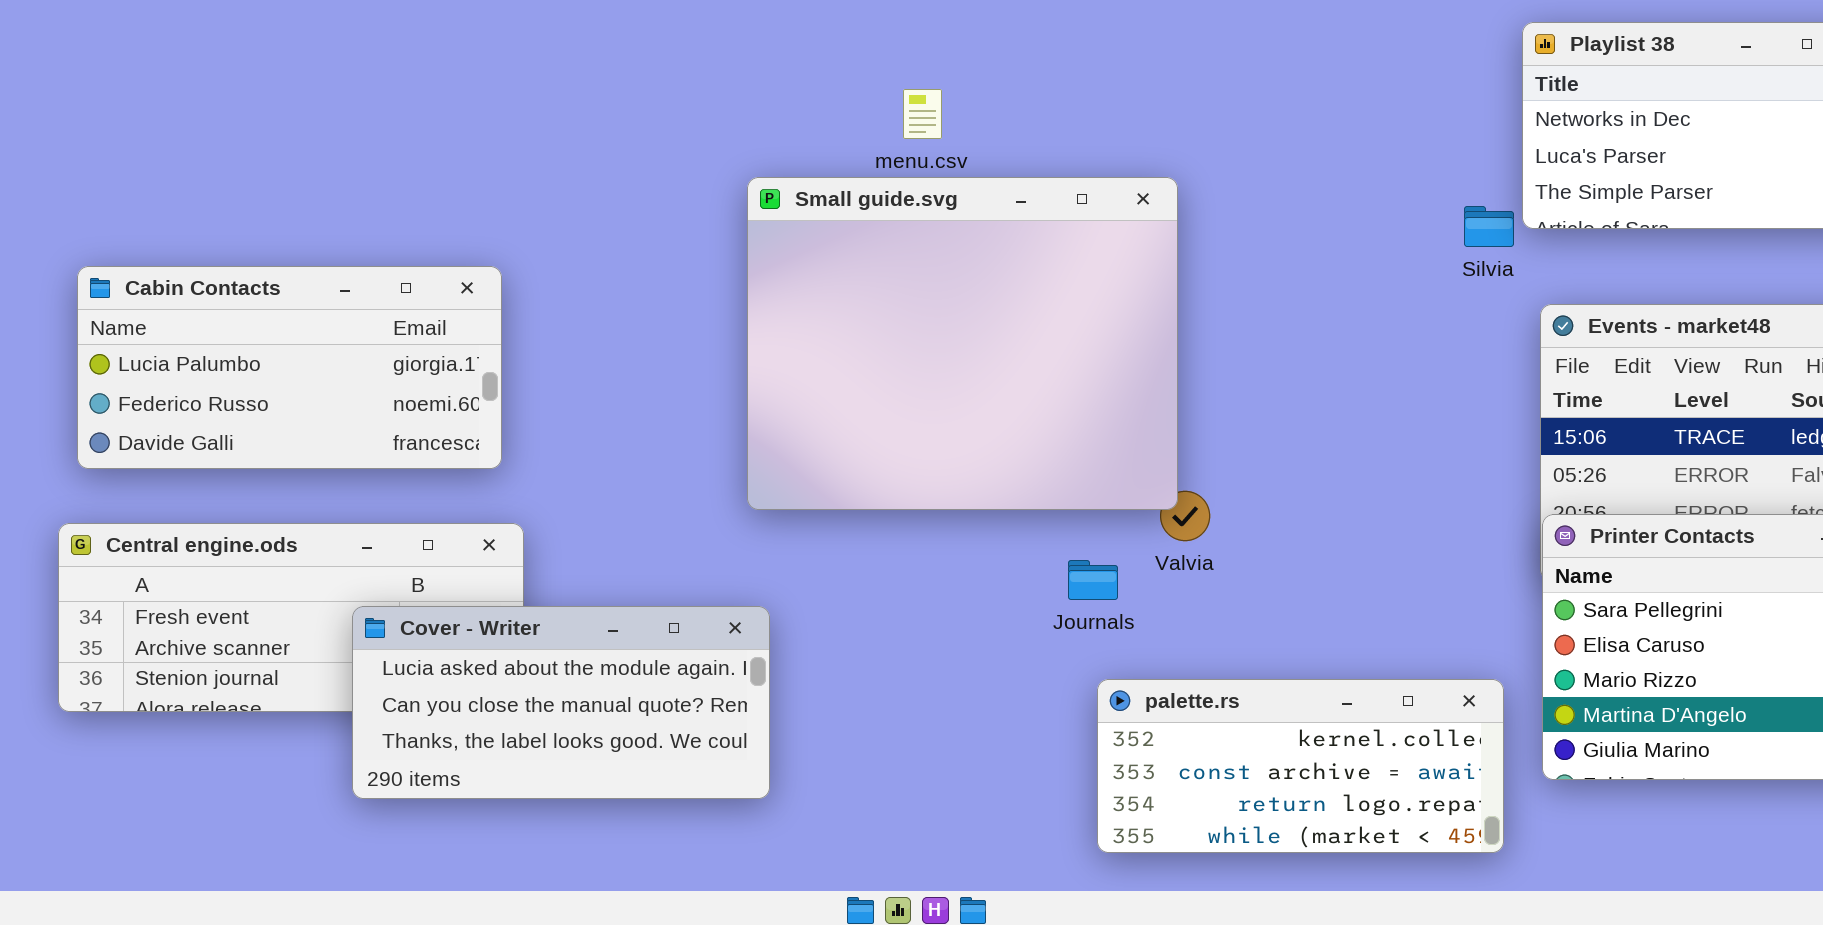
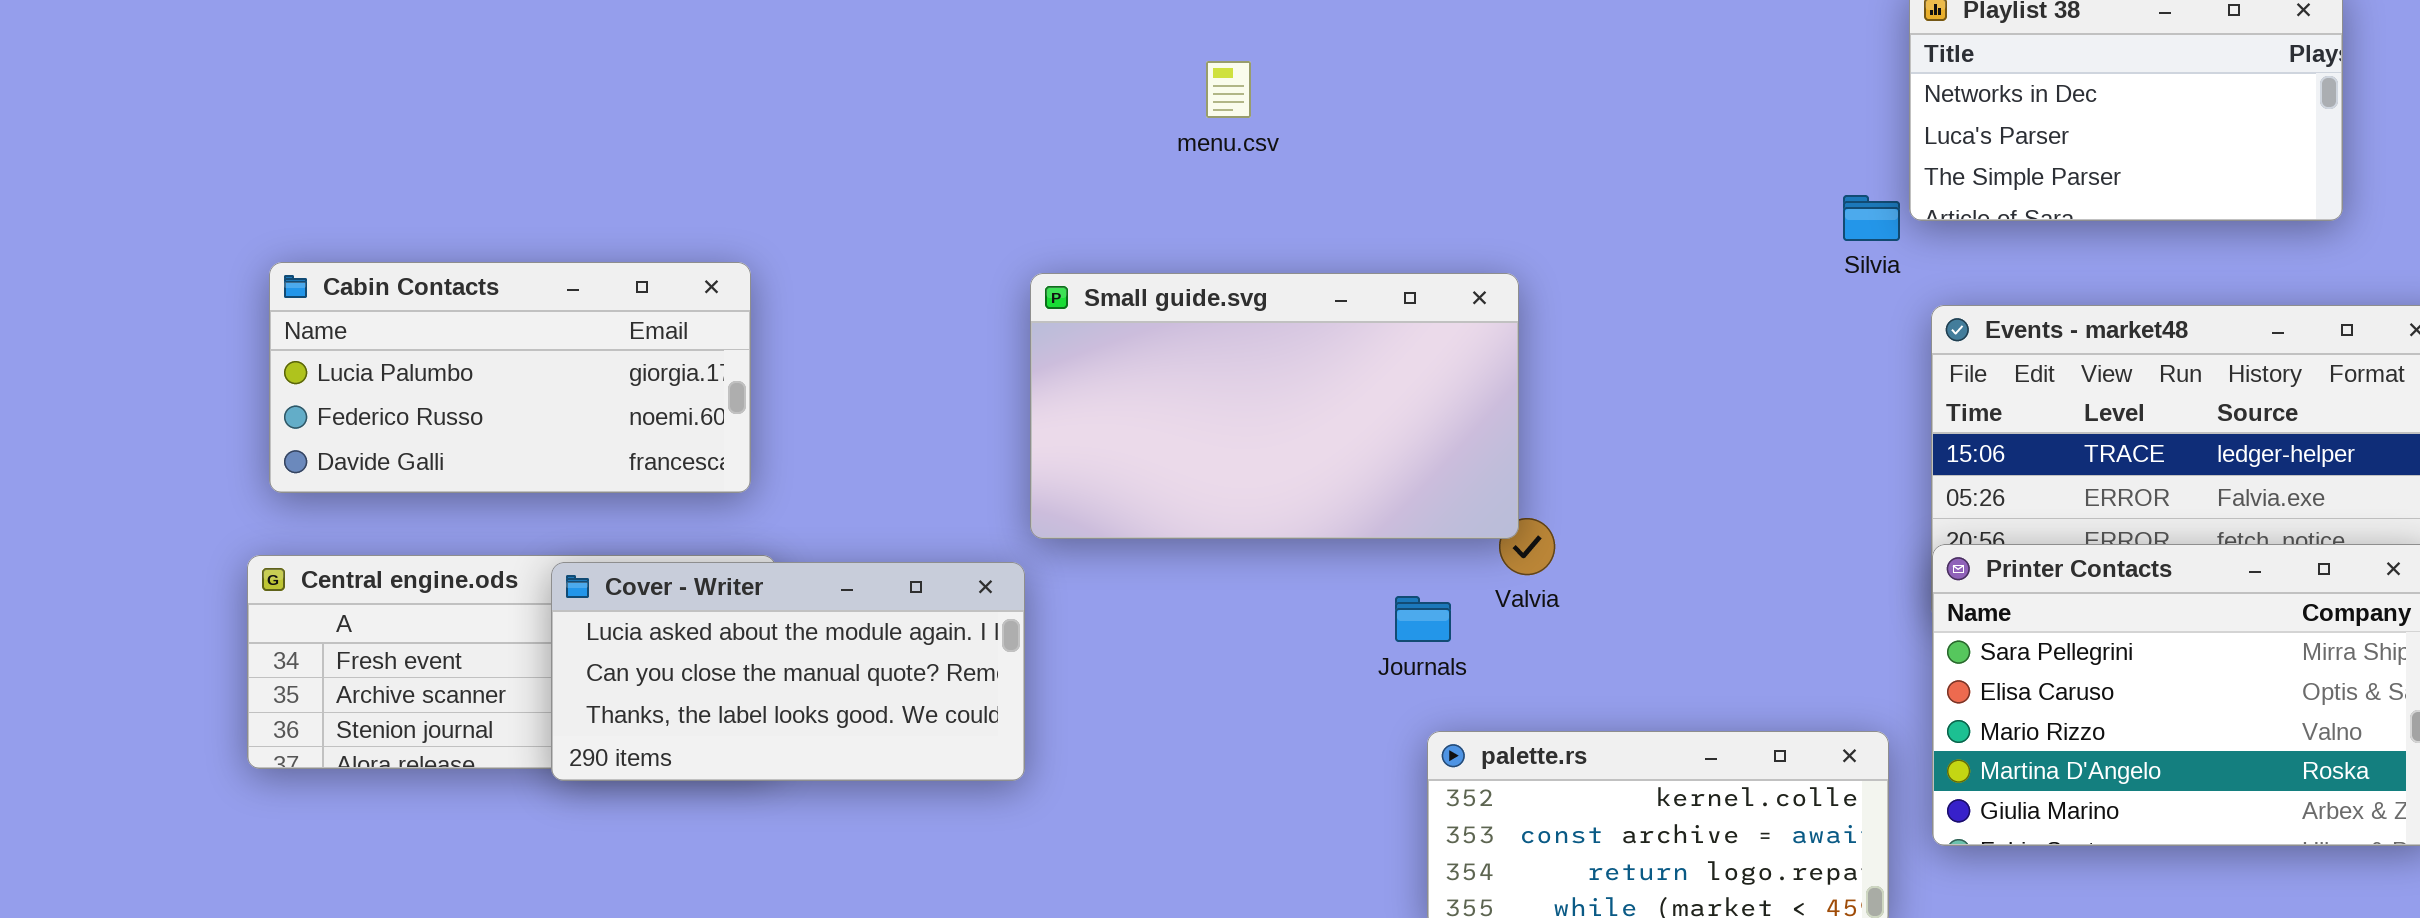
Small guide.svg: [747,177,1178,510] -> [1030,273,1519,539], resized
Cover - Writer: [352,606,770,799] -> [551,562,1025,781], moved

